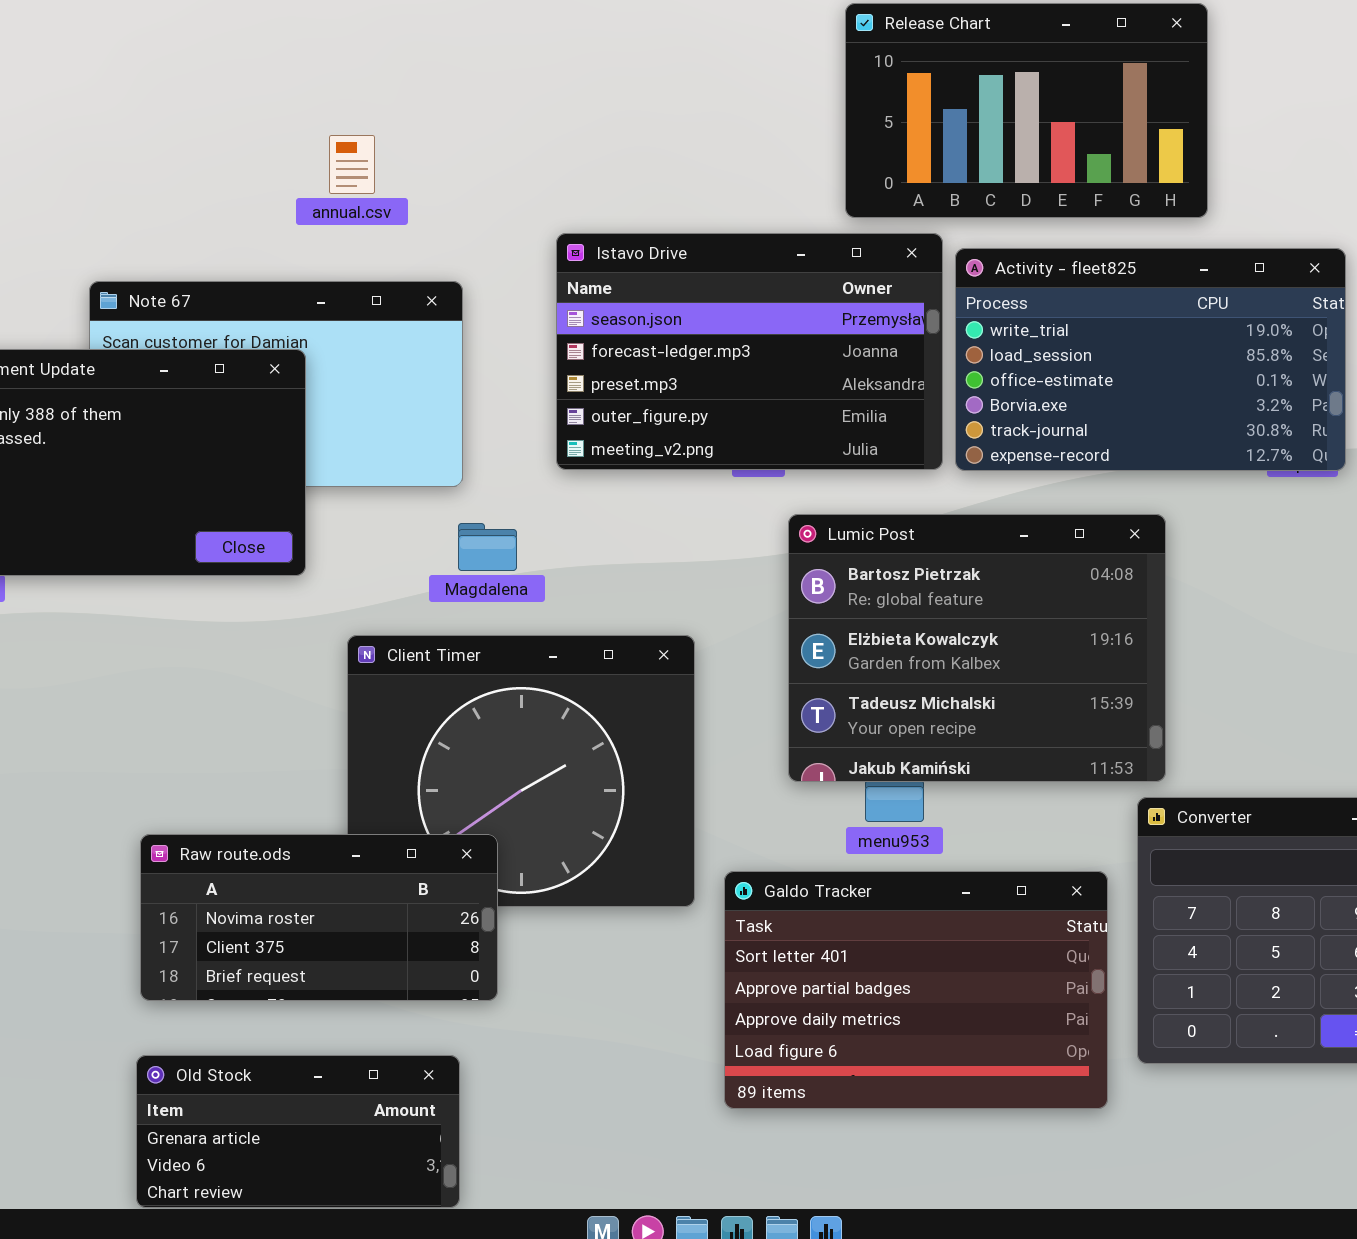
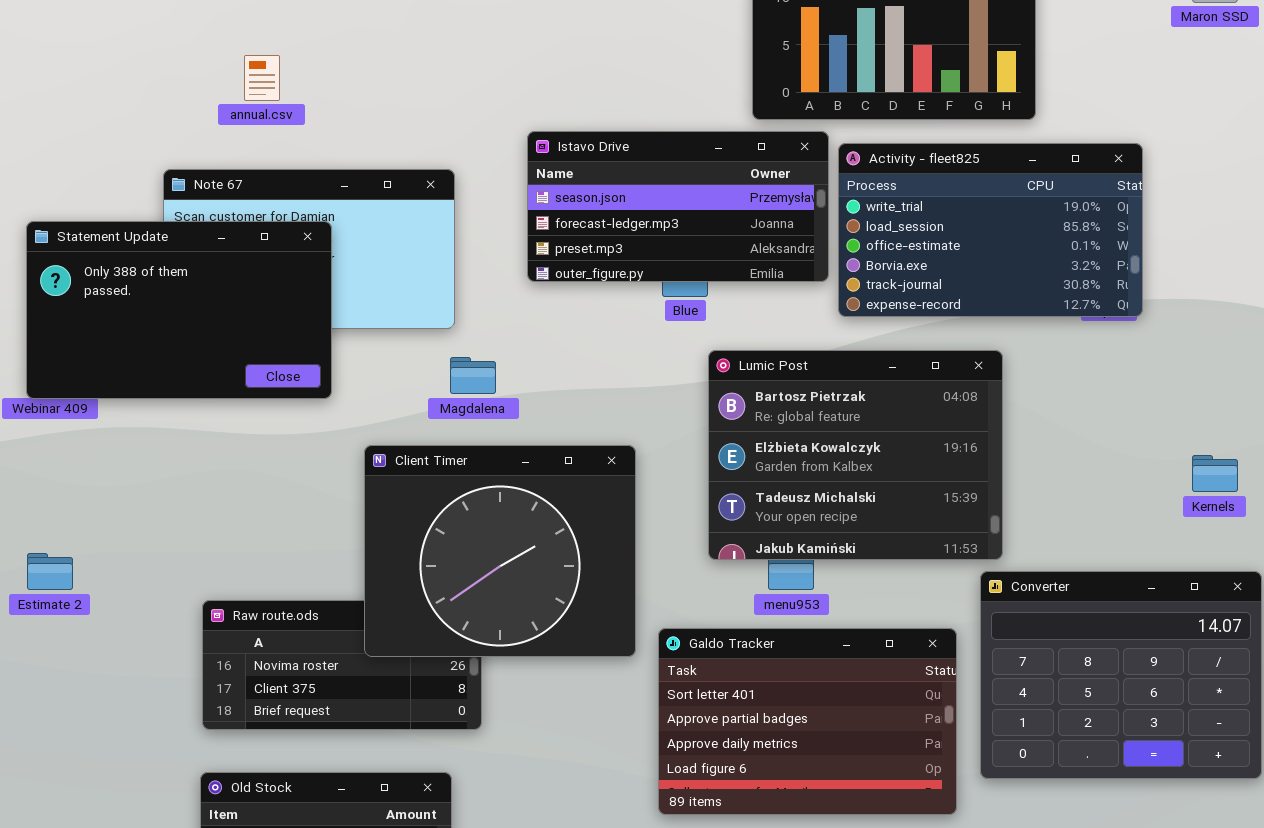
annual.csv: [329,135,375,194] -> [244,55,280,101], moved
Istavo Drive: [556,233,943,470] -> [527,131,829,282], resized
Client Timer: [347,635,695,907] -> [364,445,636,657], raised

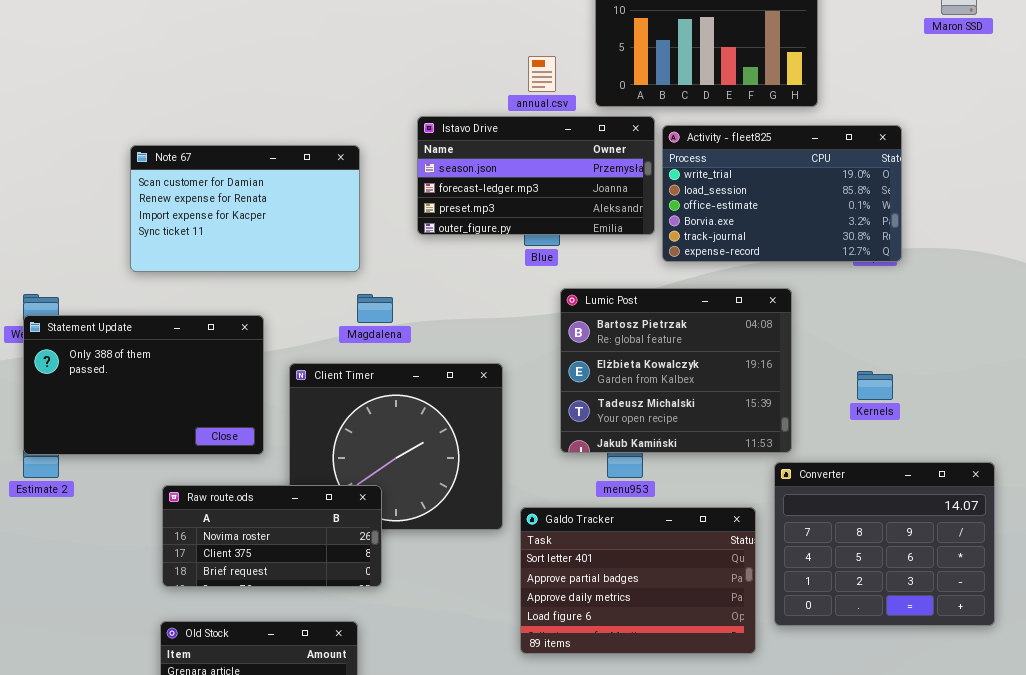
annual.csv: [244,55,280,101] -> [528,56,556,92], moved
Statement Update: [26,221,332,399] -> [23,315,264,455], moved
Kernels: [1192,455,1238,492] -> [857,371,893,400], moved
Raw route.ods: [202,600,482,730] -> [162,485,382,587], raised

